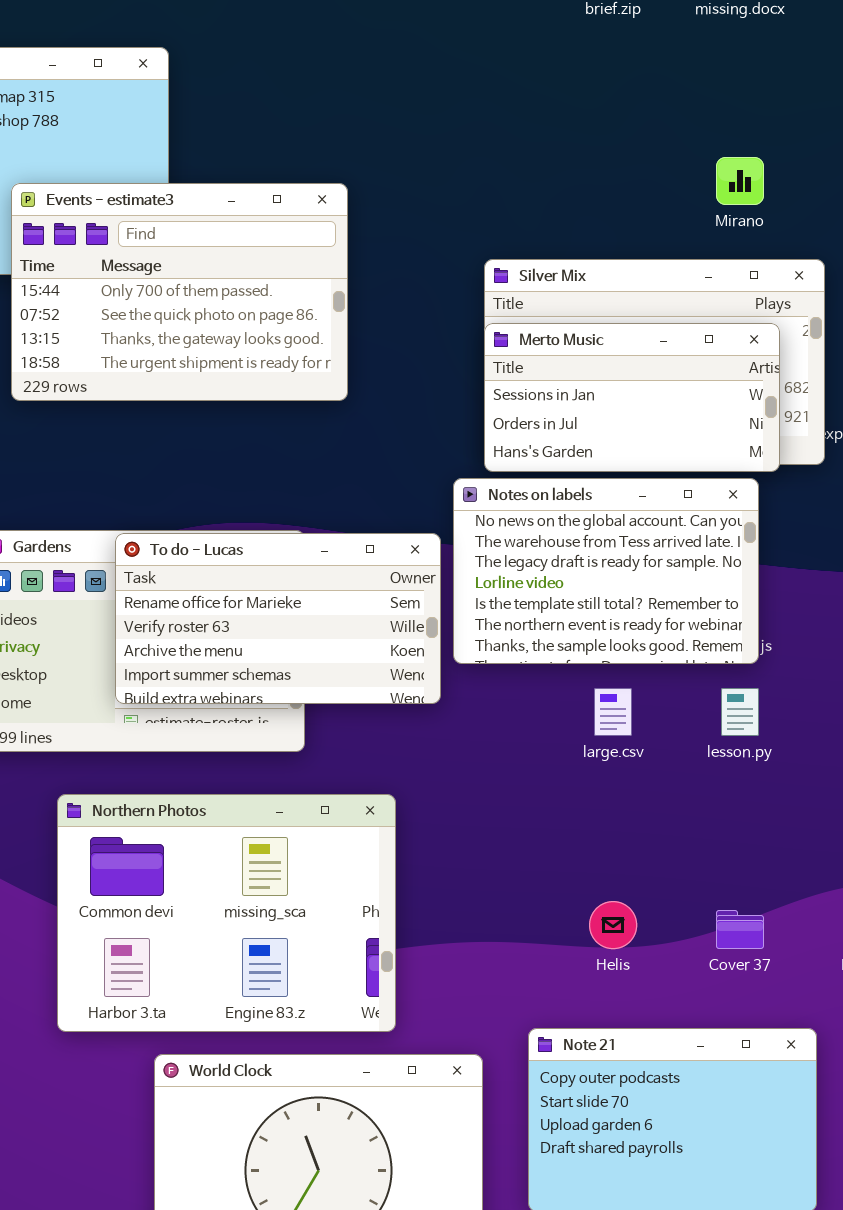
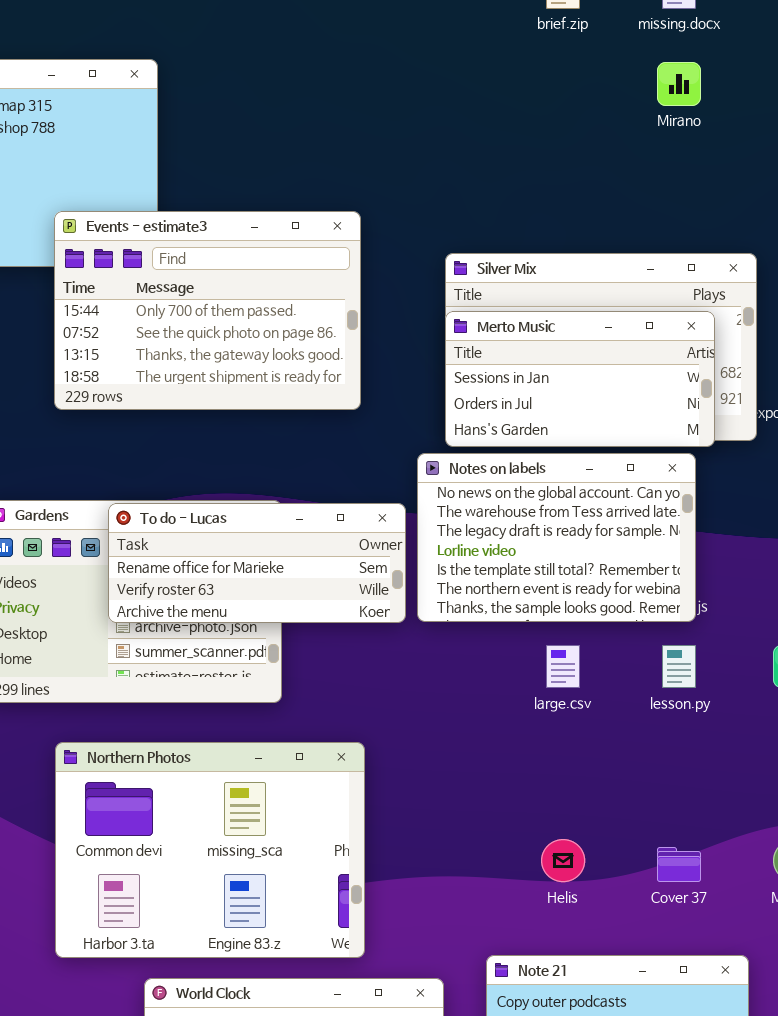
Mirano: [716,157,764,205] -> [657,62,701,106], moved
Events - estimate3: [11,183,348,401] -> [54,211,361,410], moved
To do - Lucas: [115,533,441,704] -> [108,503,406,623], resized

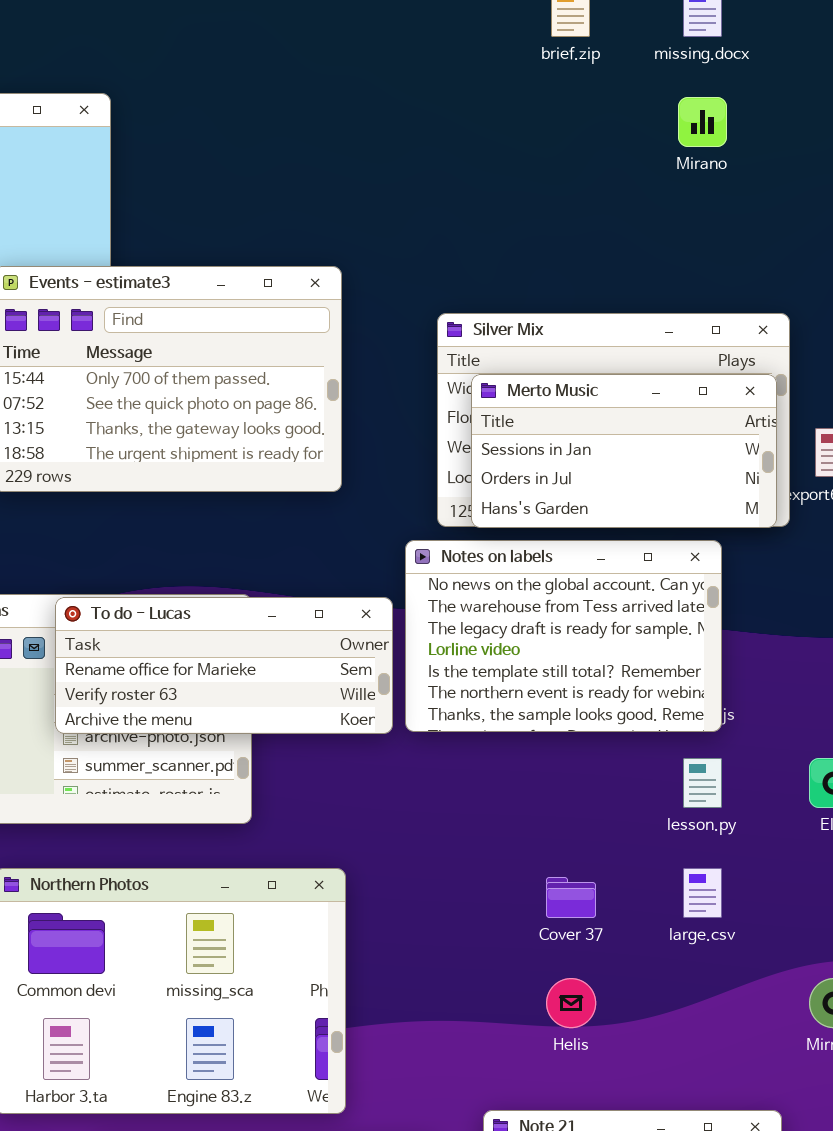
Merto Music: [445,311,715,447] -> [471,374,777,528], moved
large.csv: [546,645,580,688] -> [683,868,722,918], moved
Cover 37: [657,847,701,882] -> [546,877,596,918], moved

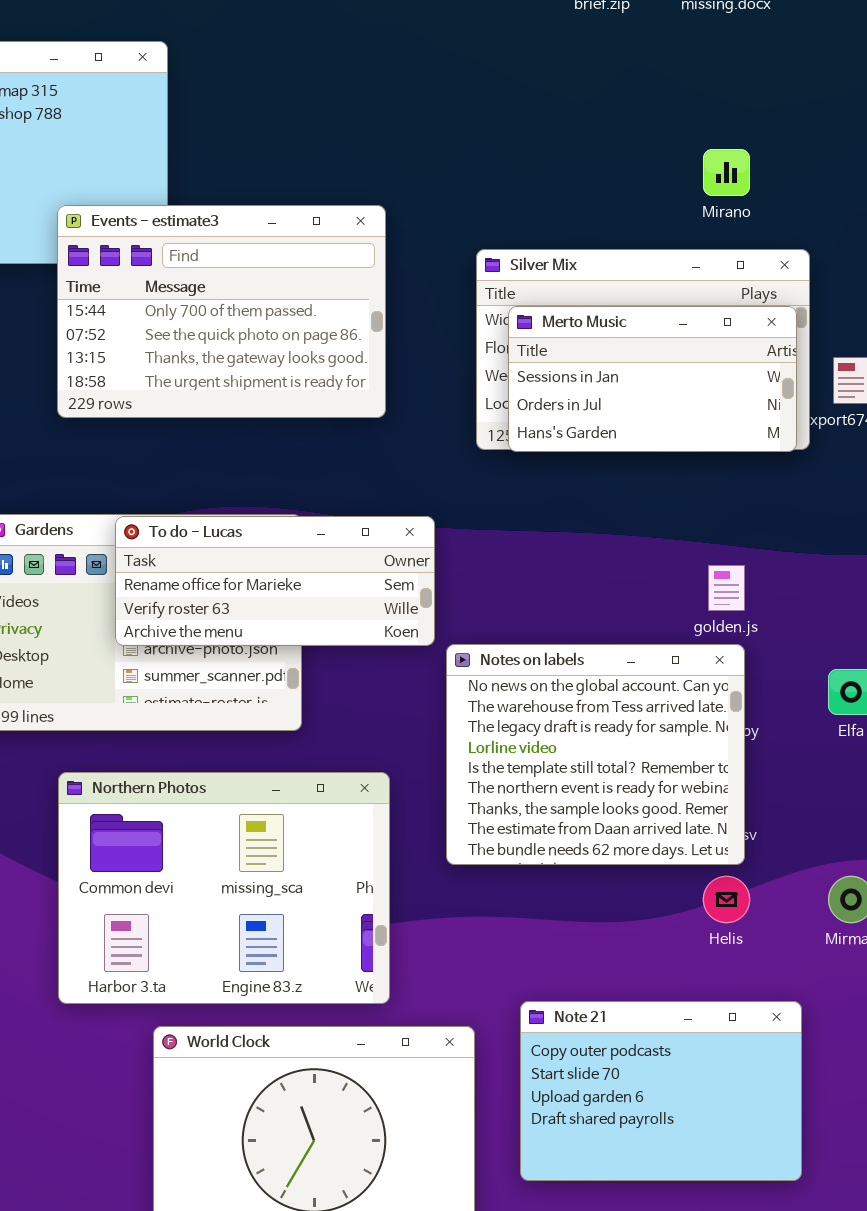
Mirano: [678,97,727,147] -> [703,149,750,196], moved
Notes on labels: [405,540,722,732] -> [446,644,745,865], moved, resized
Helis: [546,978,596,1028] -> [703,876,750,923], moved

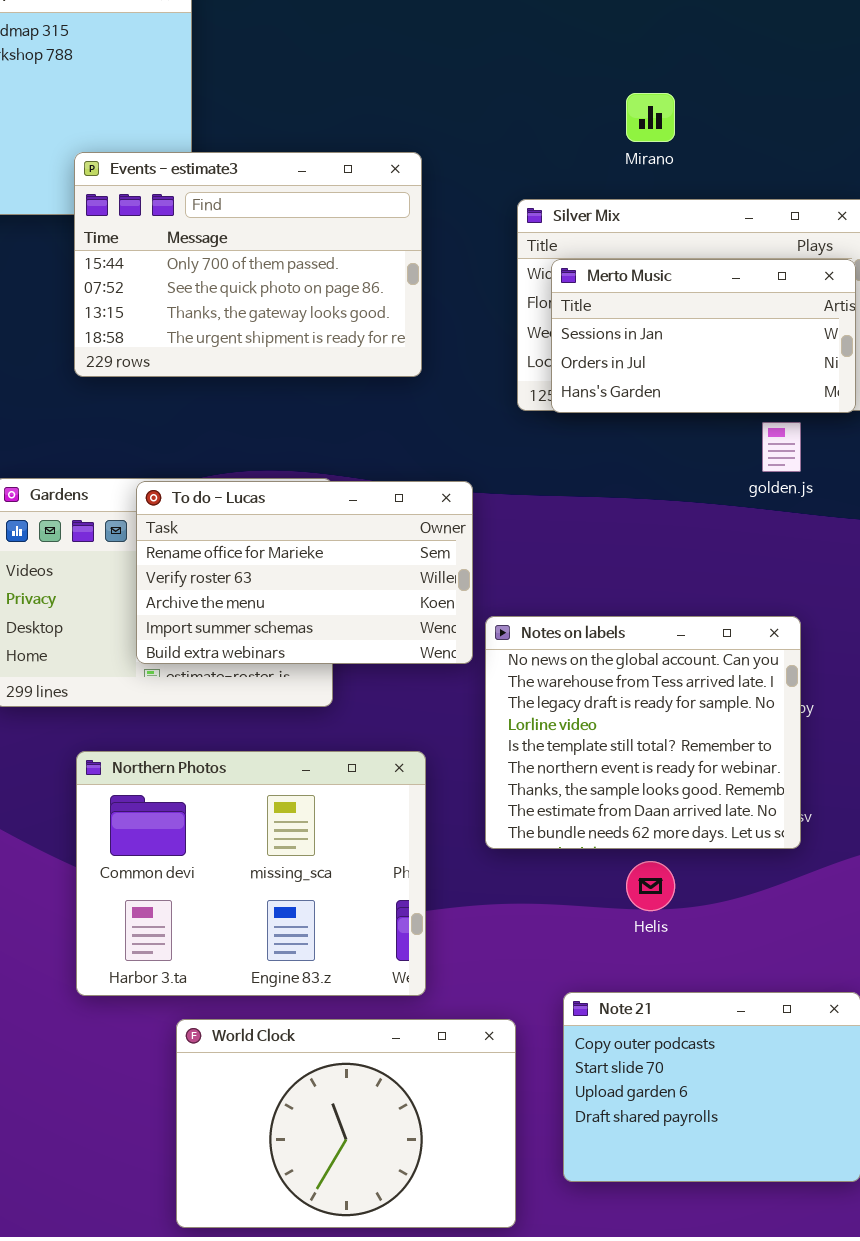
Mirano: [703,149,750,196] -> [626,93,675,142], moved
To do - Lucas: [115,516,435,646] -> [136,481,473,664], resized
golden.js: [708,565,745,611] -> [762,422,801,472], moved
Helis: [703,876,750,923] -> [626,861,675,911], moved

